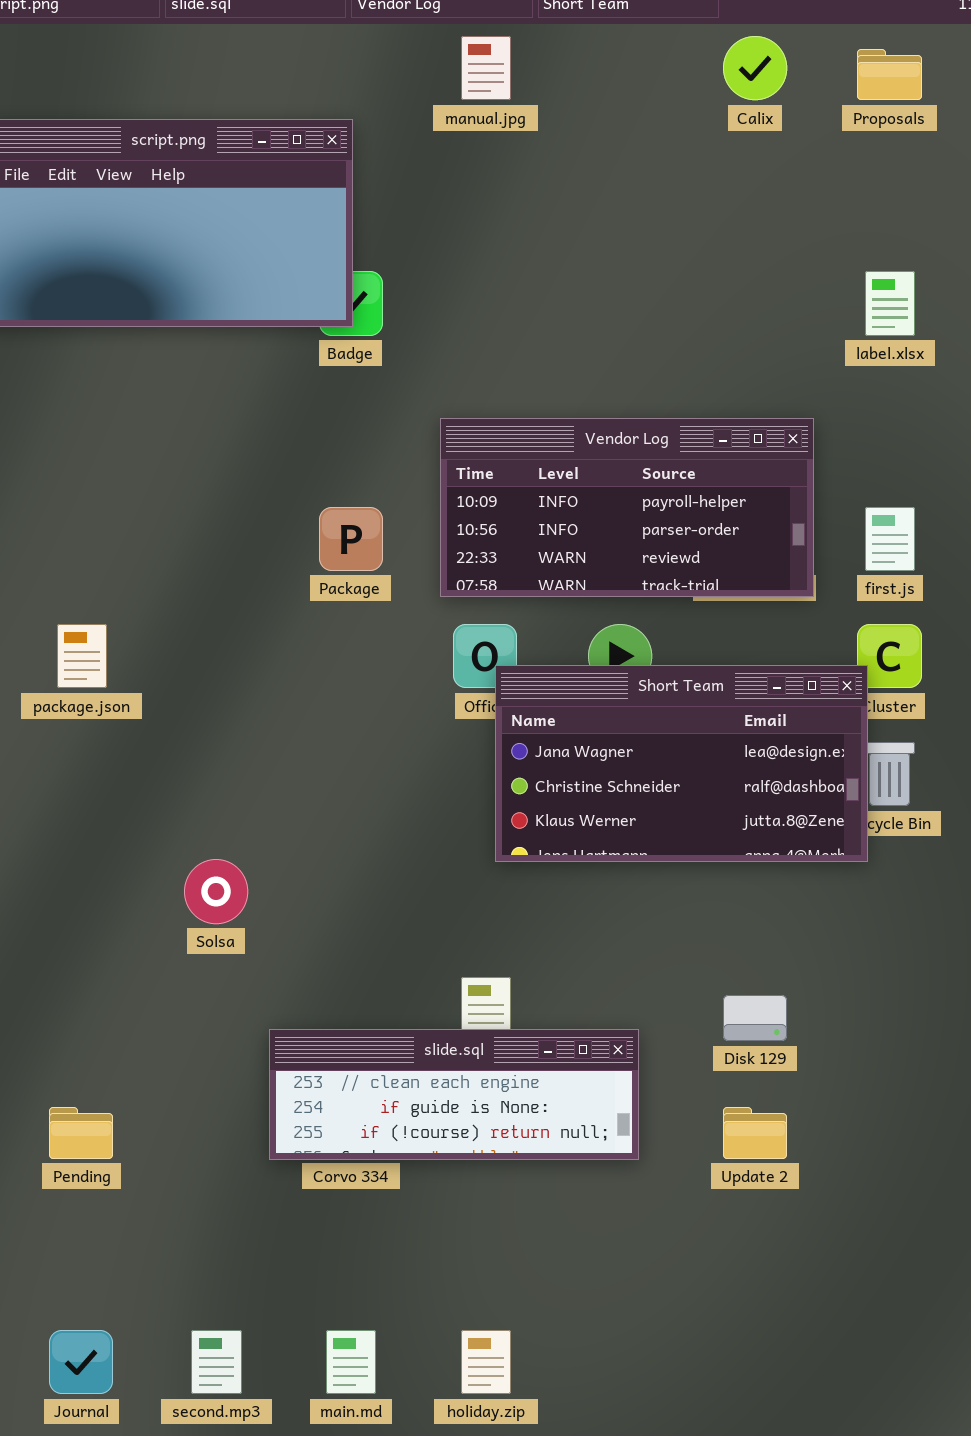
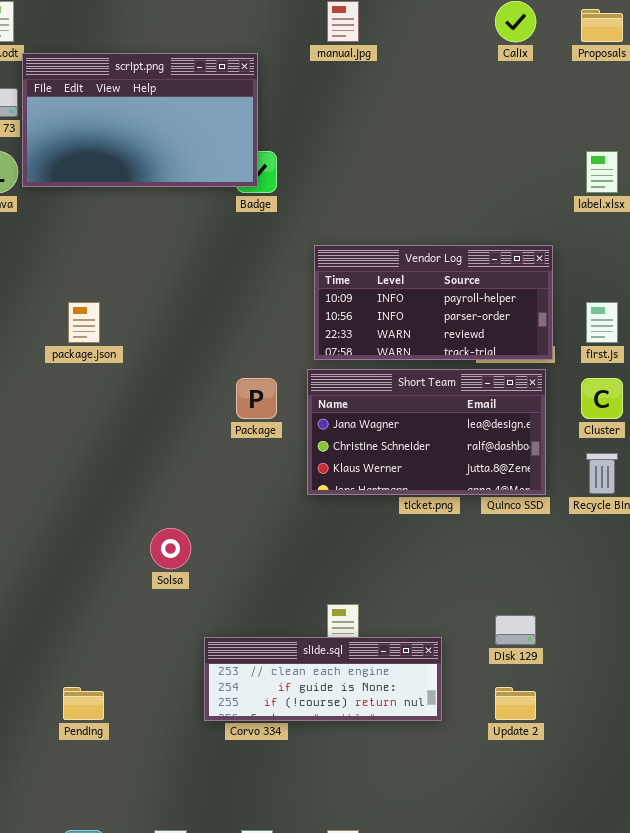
Package: [319,507,383,571] -> [236,378,277,419], moved
package.json: [57,624,107,688] -> [68,302,100,343], moved
Short Team: [495,665,868,862] -> [307,369,546,495], moved

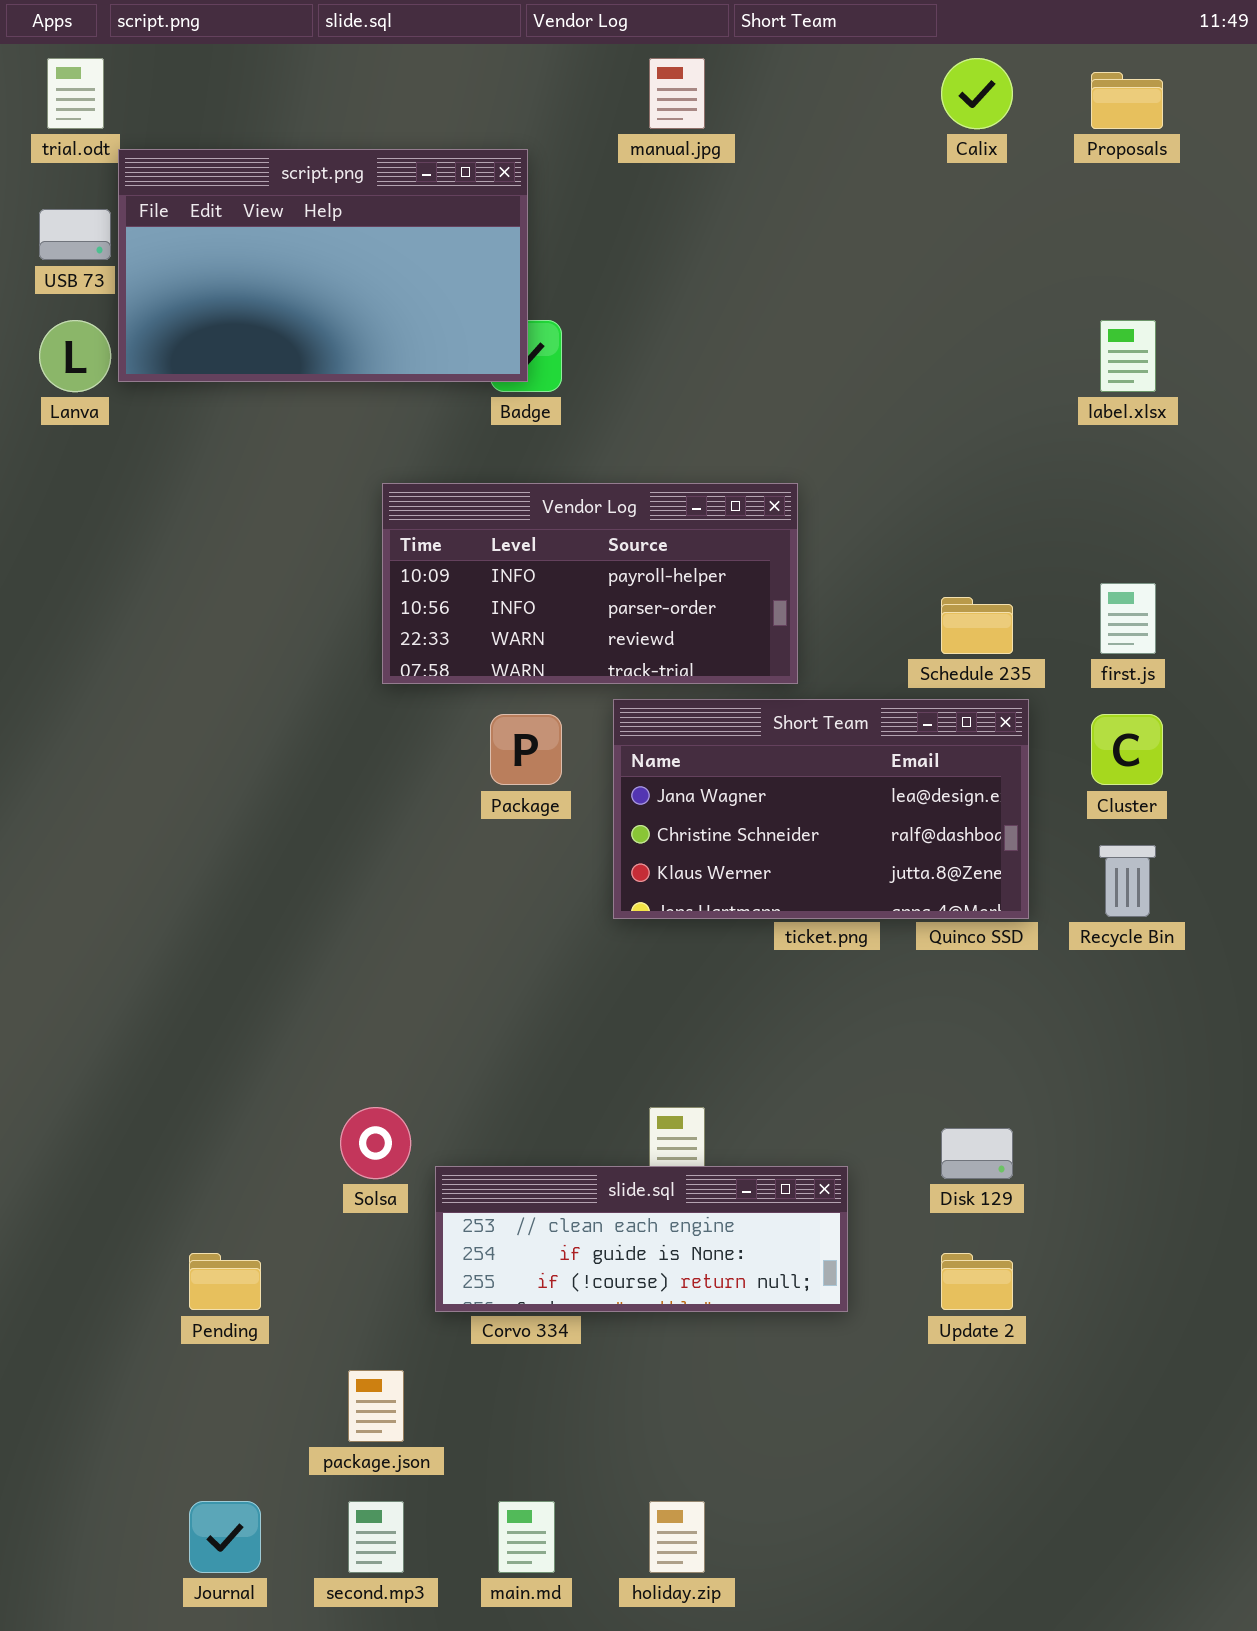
Vendor Log: [314,245,553,360] -> [382,483,798,684], moved
package.json: [68,302,100,343] -> [348,1370,404,1442], moved
Solsa: [150,528,191,569] -> [340,1107,411,1179], moved

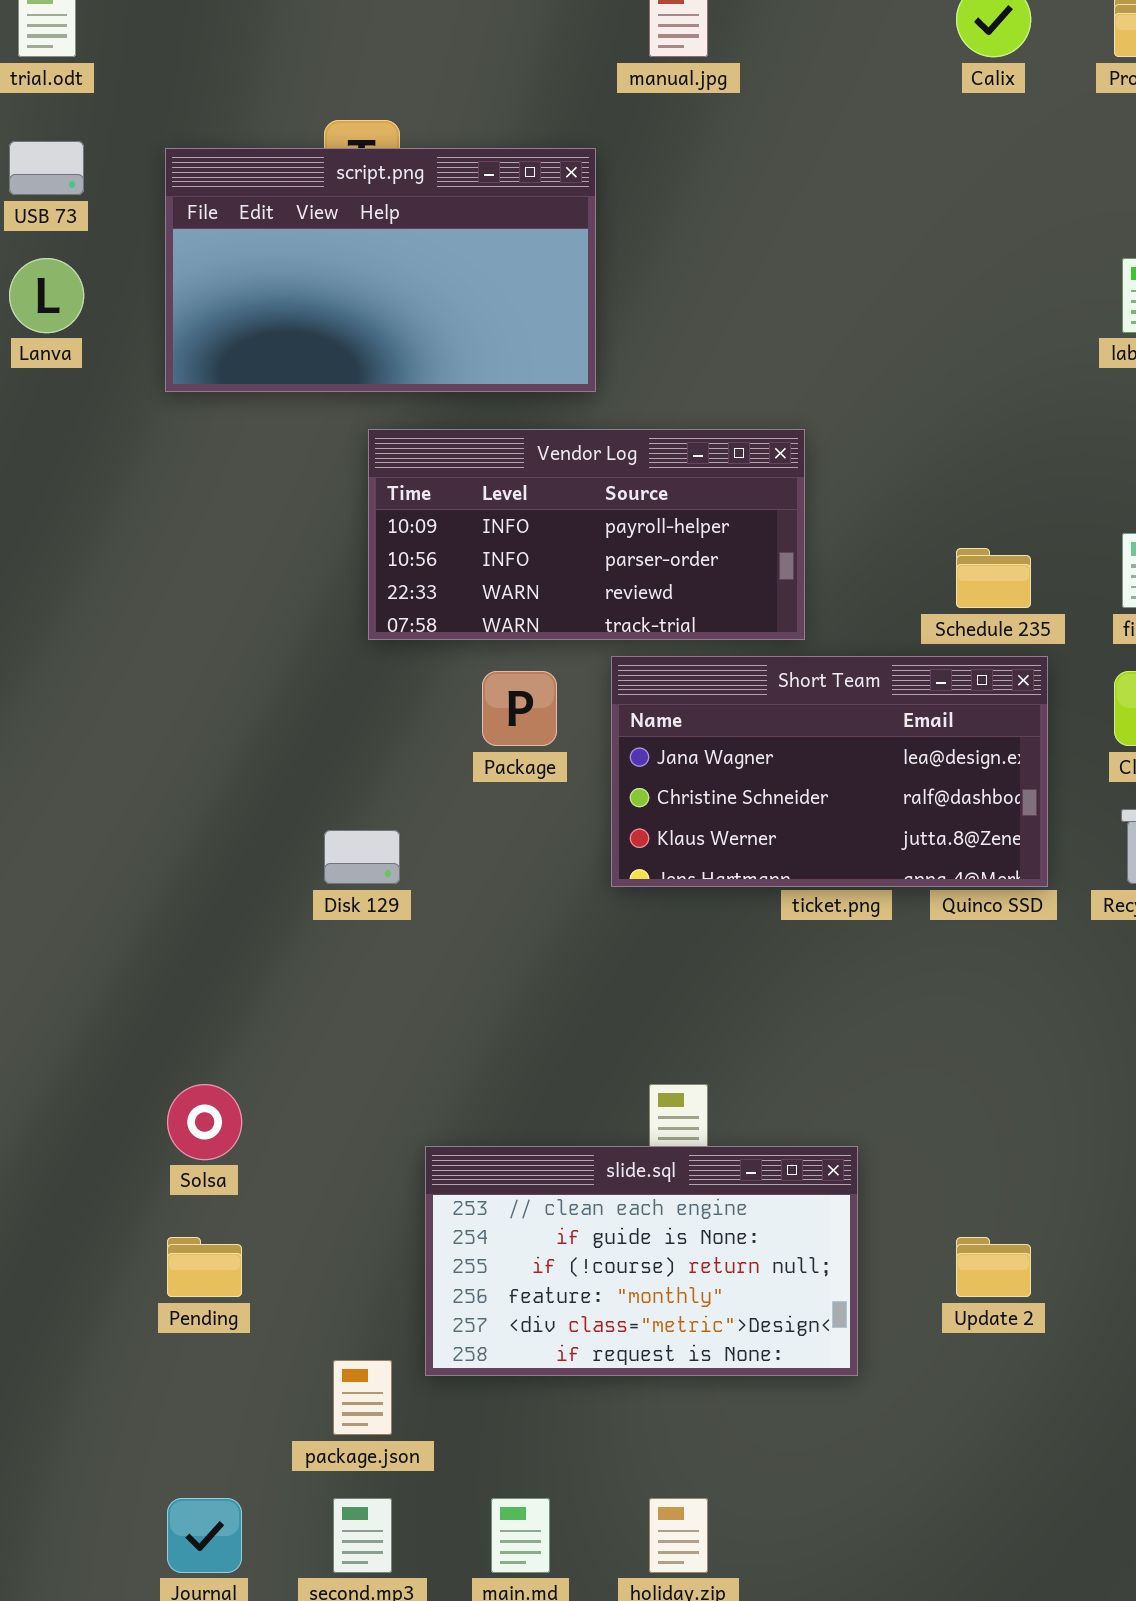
script.png: [118,149,528,382] -> [165,148,596,392], moved
Solsa: [340,1107,411,1179] -> [167,1084,242,1160], moved
Disk 129: [941,1128,1013,1179] -> [324,830,400,884], moved
slide.sql: [435,1166,848,1312] -> [425,1146,858,1376], resized

